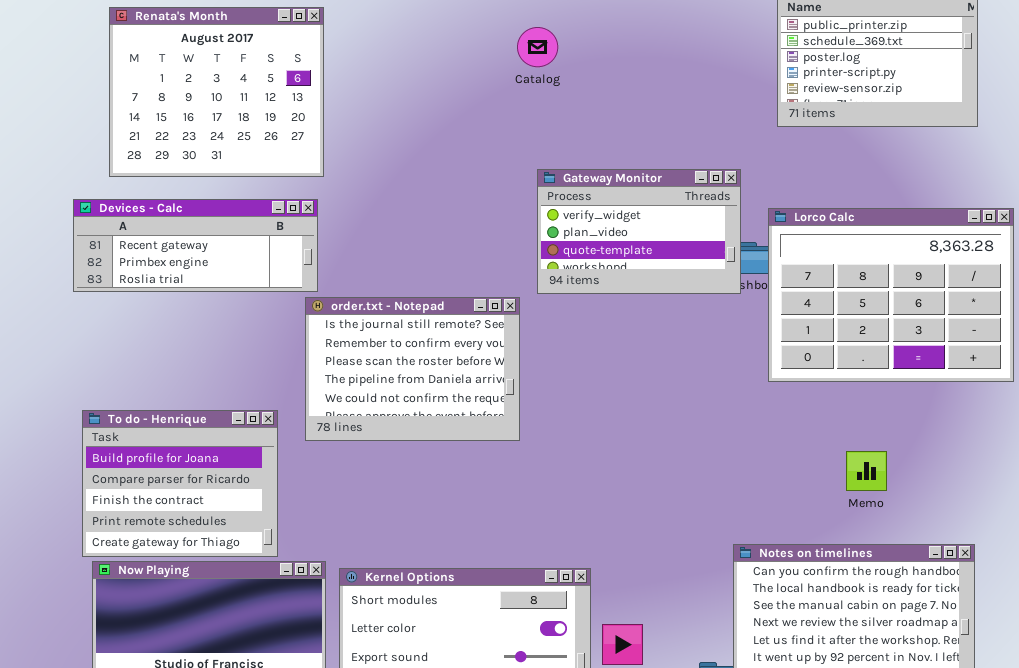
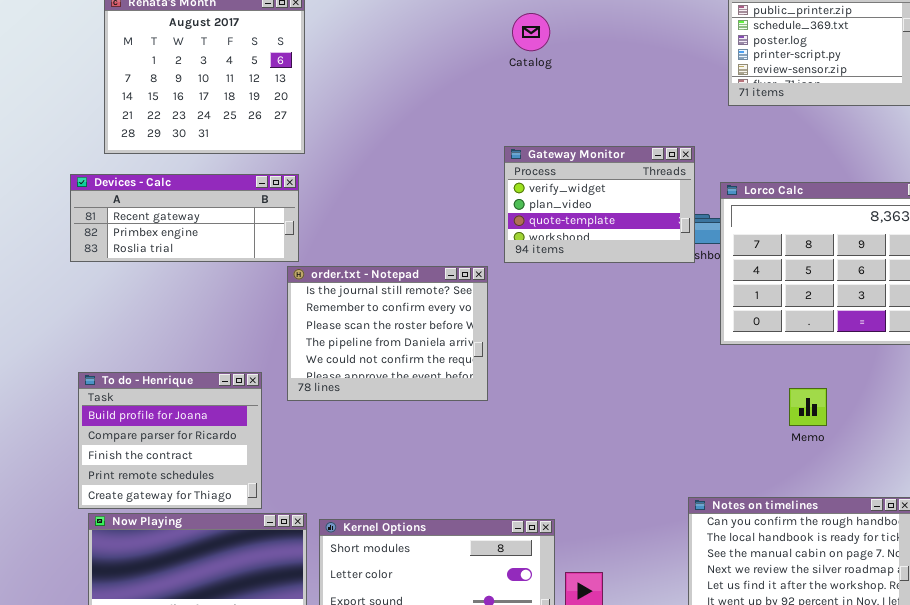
Catalog: [517,27,558,67] -> [512,13,550,51], moved
Memo: [846,451,887,491] -> [789,388,827,426], moved

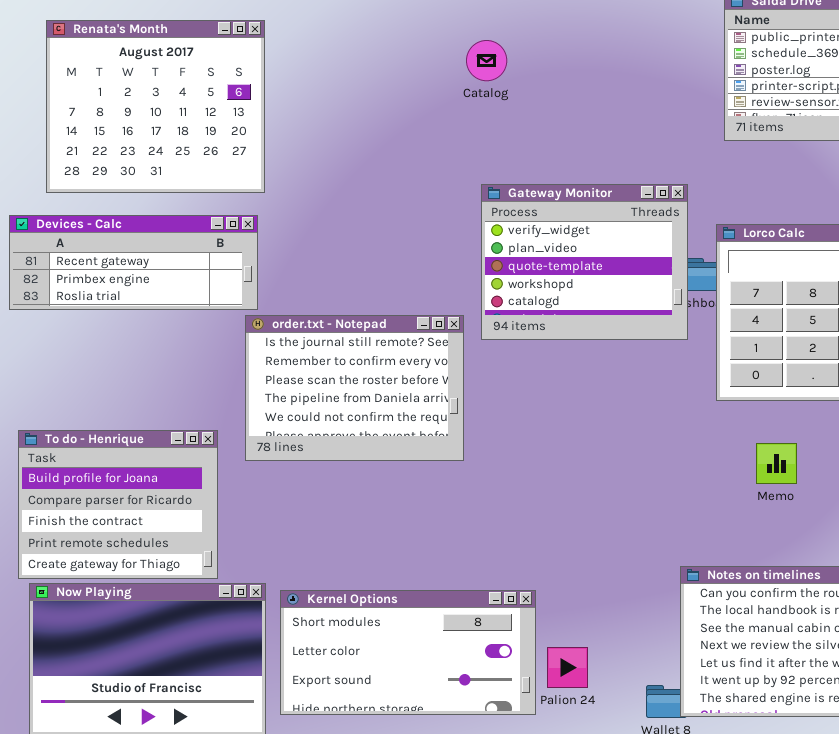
Catalog: [512,13,550,51] -> [466,40,507,81], moved
Gateway Monitor: [504,146,695,263] -> [481,184,688,340], resized
Memo: [789,388,827,426] -> [756,443,797,484], moved

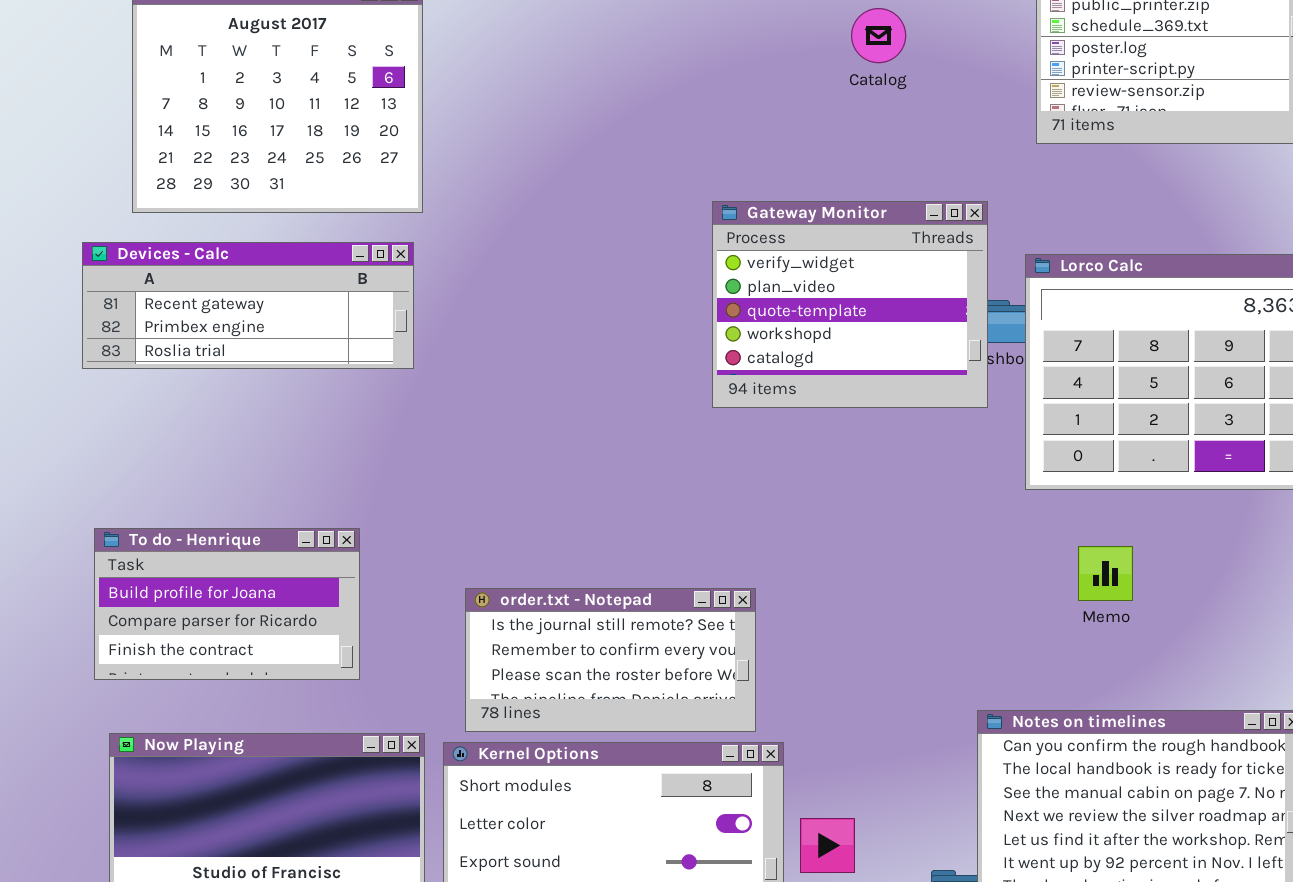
Catalog: [466,40,507,81] -> [851,8,906,63], moved
order.txt - Notepad: [245,315,464,461] -> [465,588,756,732], moved, resized
To do - Henrique: [18,430,218,579] -> [94,528,360,680], resized

